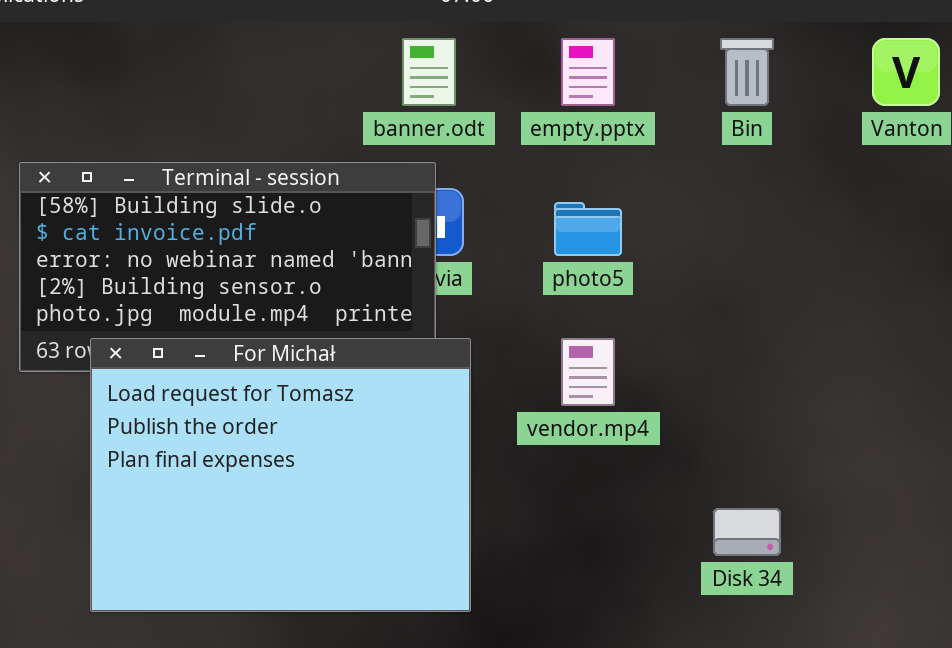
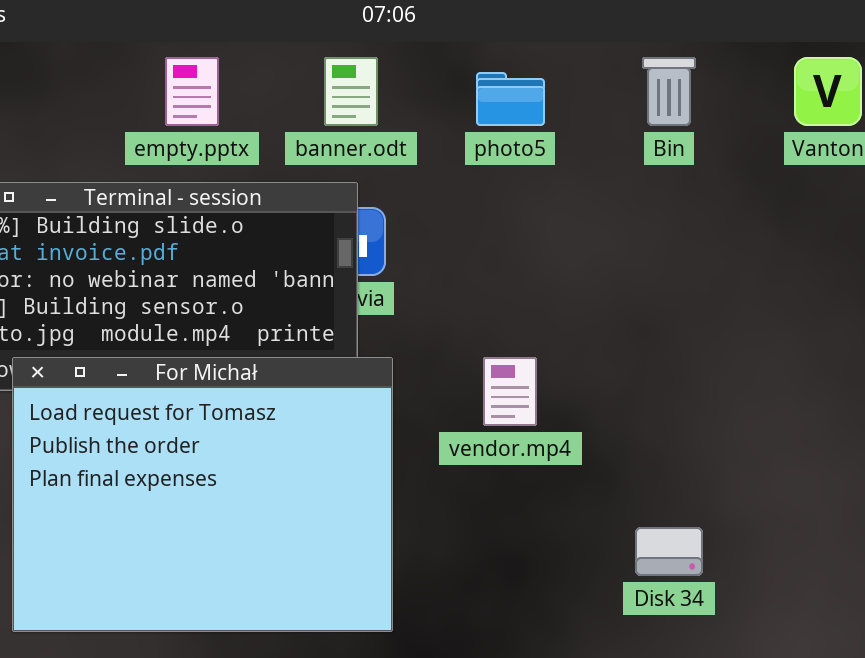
empty.pptx: [561,38,615,106] -> [165,57,219,126], moved
photo5: [554,202,622,256] -> [476,72,545,126], moved

